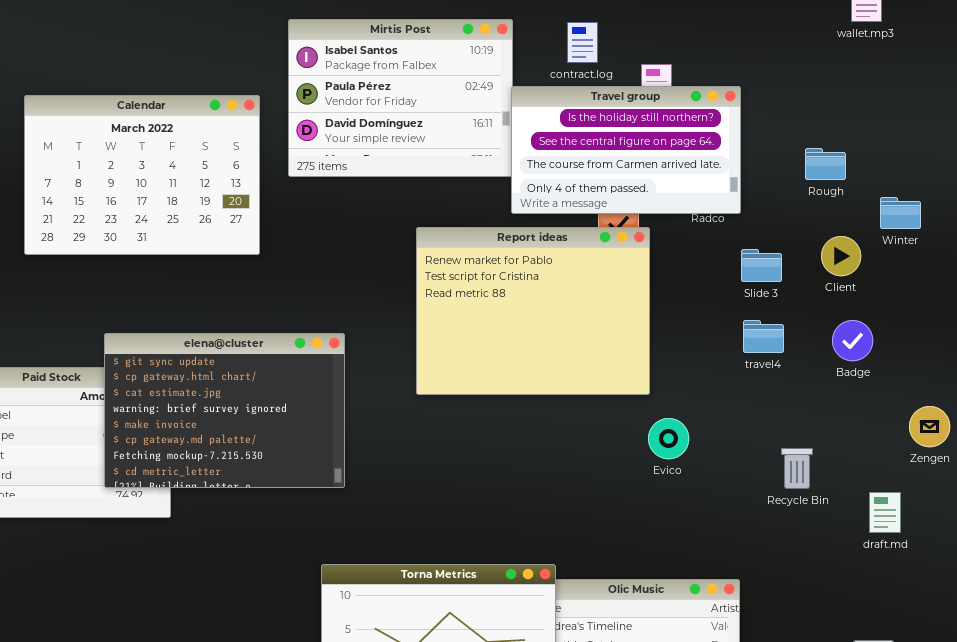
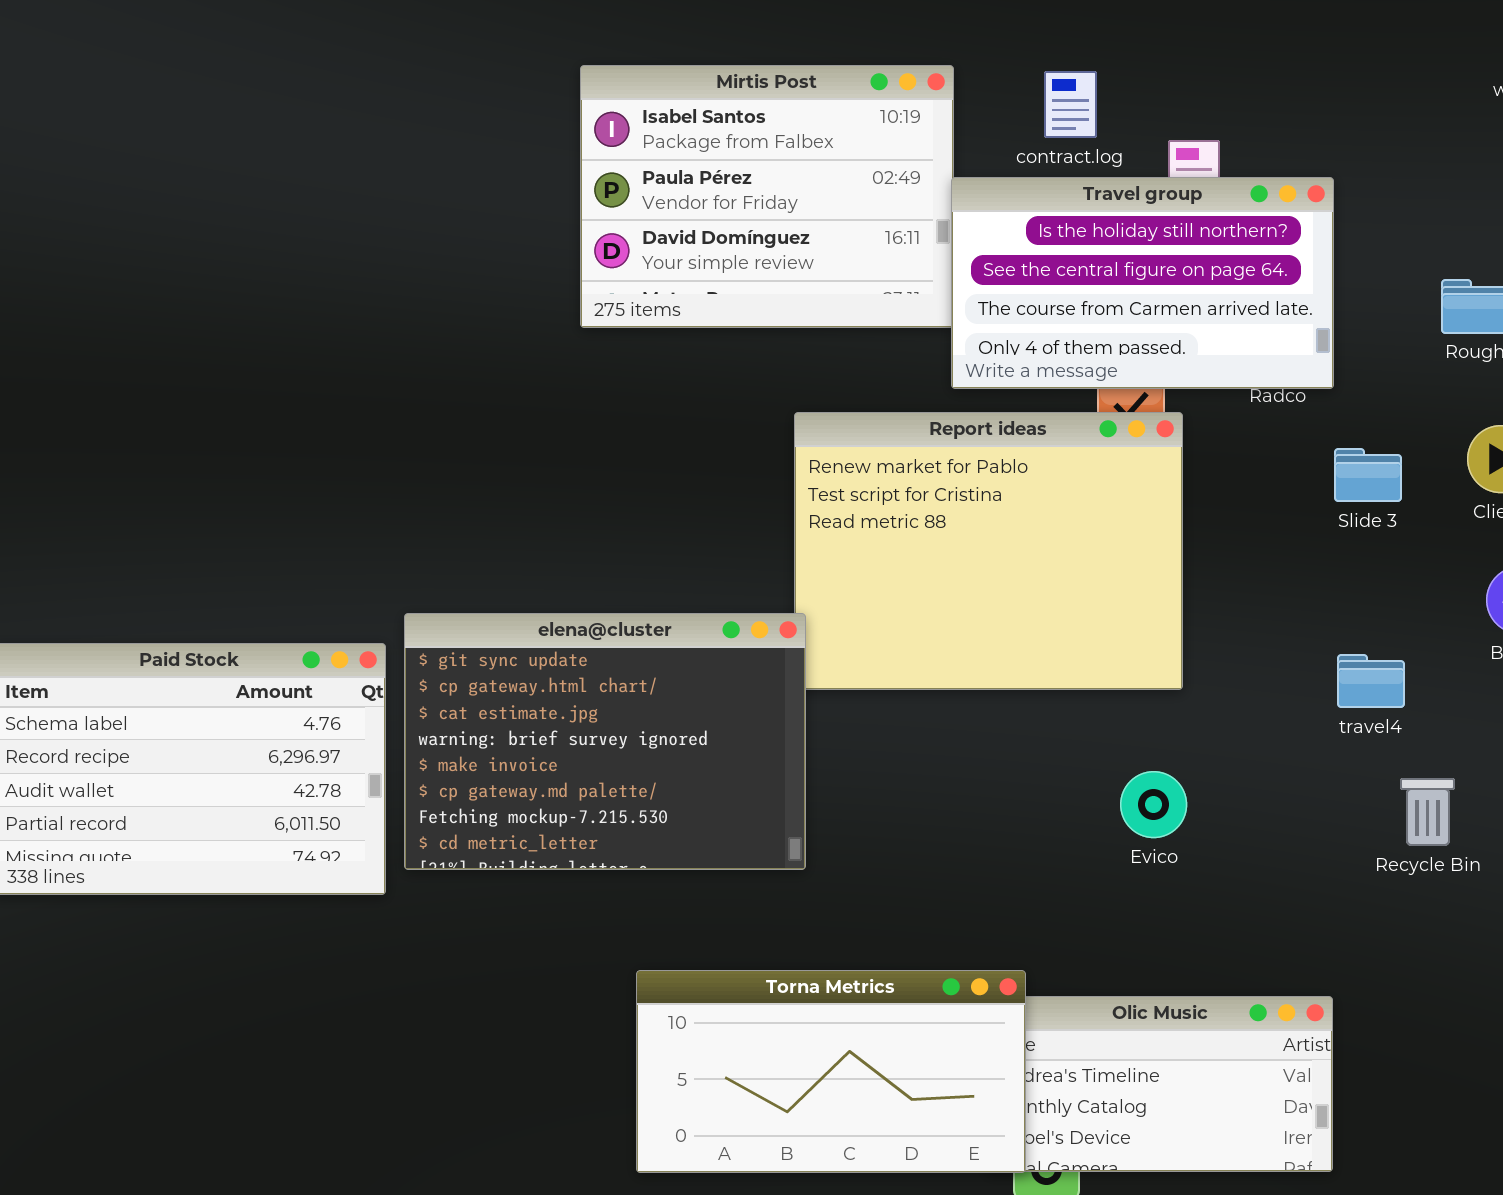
Calendar: [24,95,260,255] -> none, closed
travel4: [743,320,784,353] -> [1337,654,1405,708], moved
elena@cluster: [104,333,345,488] -> [404,613,806,870], moved
Evico: [648,418,689,459] -> [1120,771,1187,838], moved

